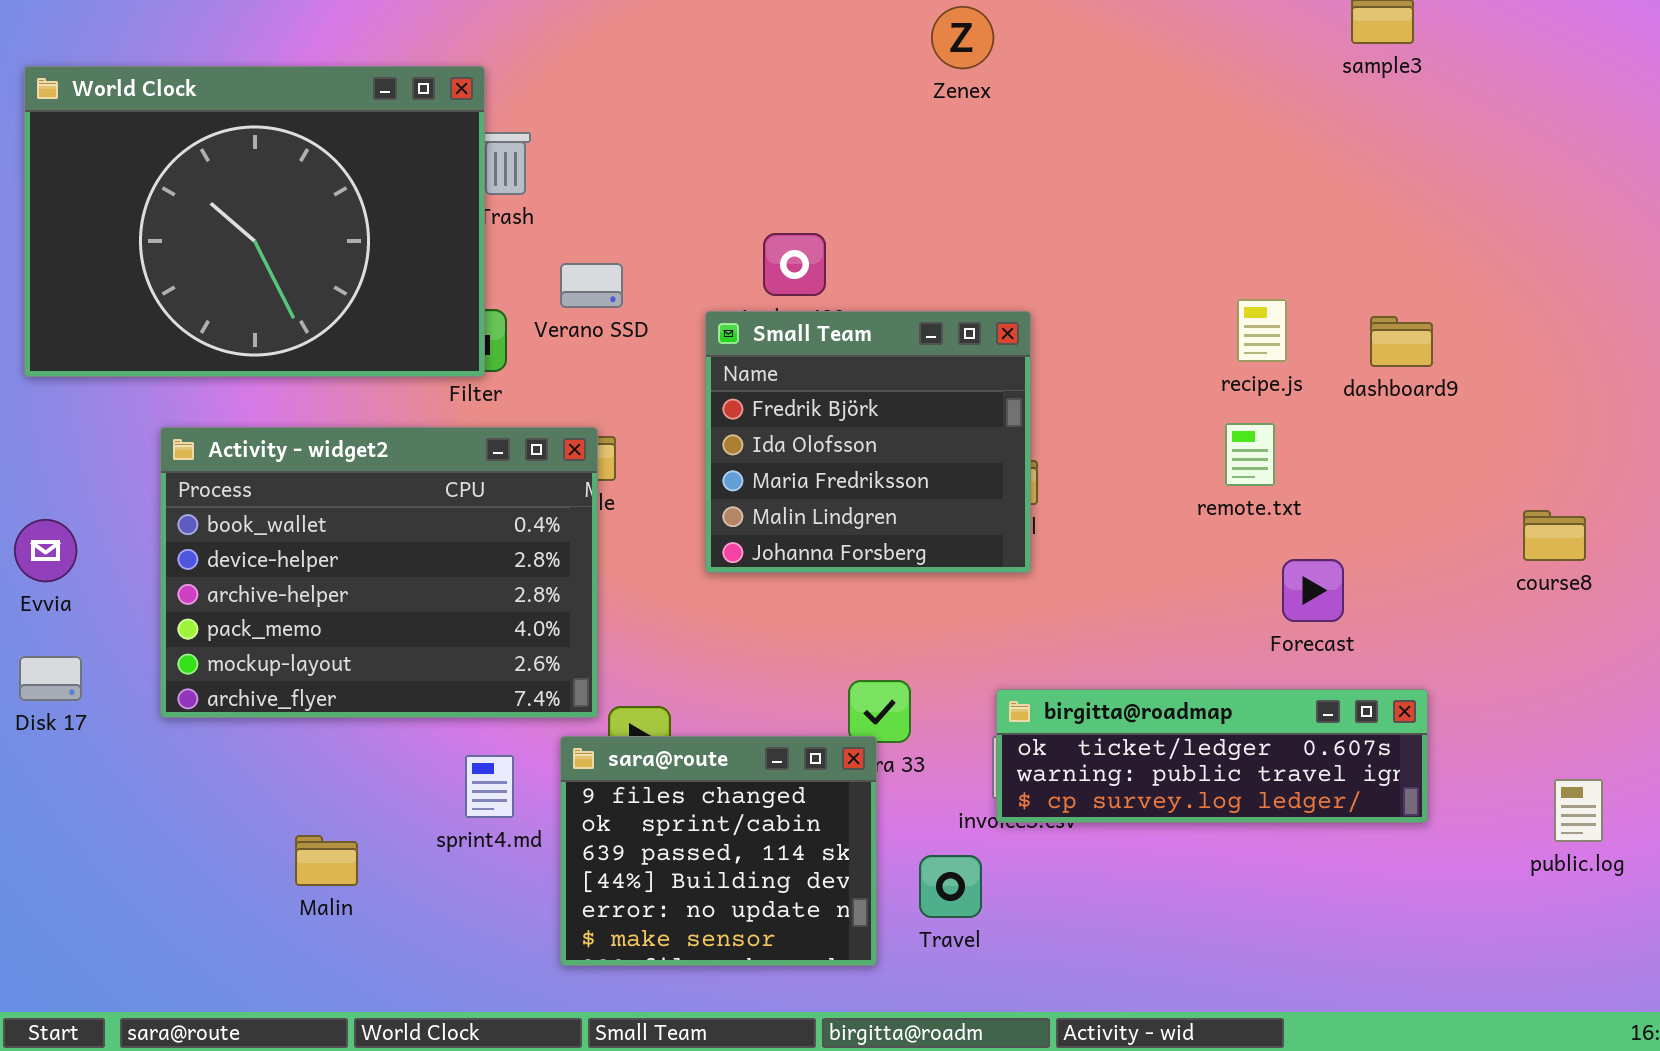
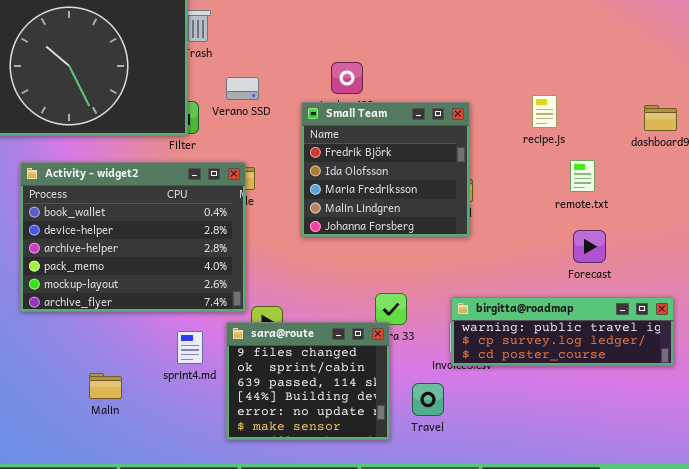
recipe.js: [1237,299,1287,362] -> [532,95,557,128], moved
Forecast: [1282,559,1344,622] -> [573,230,606,263], moved
birgitta@roadmap: [996,689,1428,823] -> [451,297,674,366], scrolled down 1 row

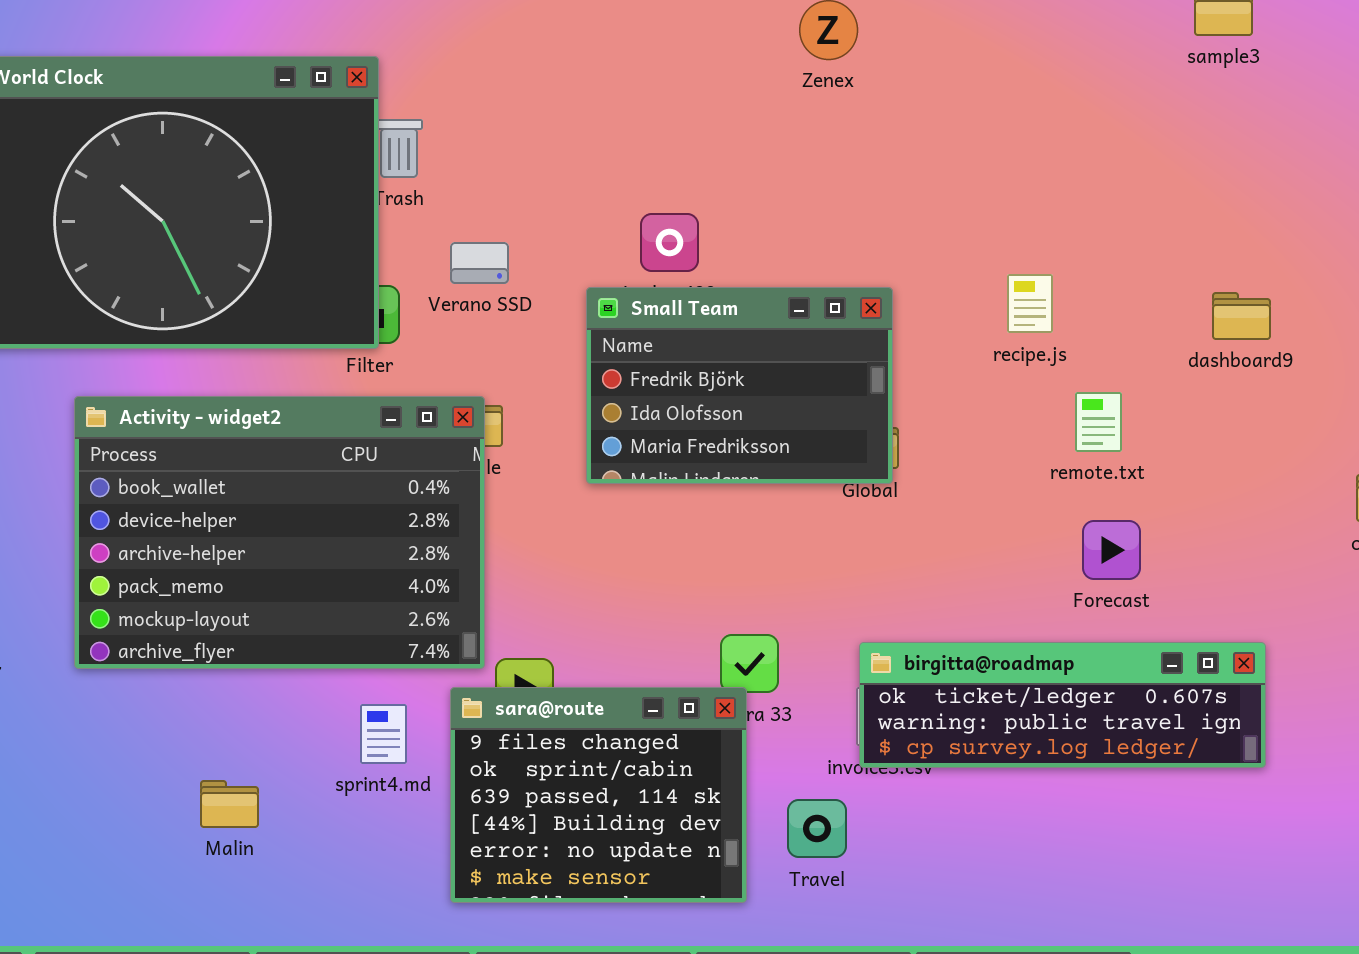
Small Team: [301,102,470,237] -> [586,287,893,484], resized
birgitta@roadmap: [451,297,674,366] -> [859,642,1266,768], scrolled up 1 row

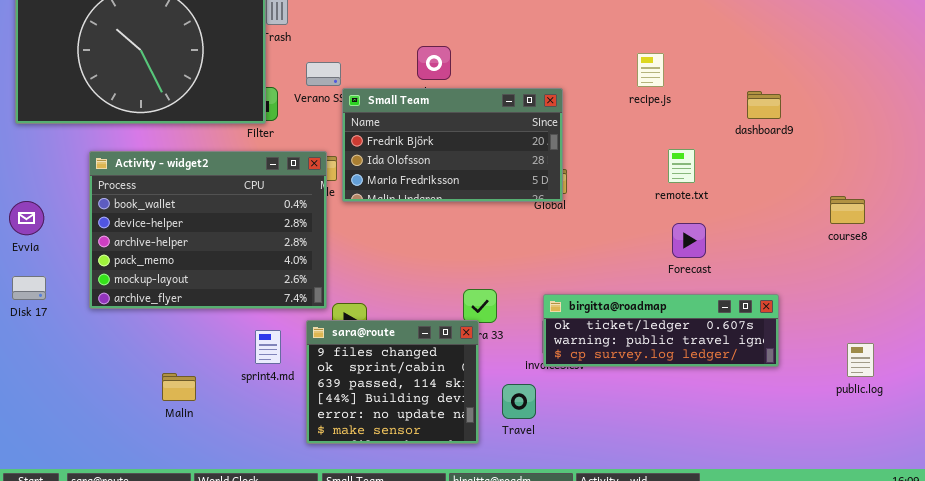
recipe.js: [1007,274,1053,333] -> [637,53,664,87], moved
Small Team: [586,287,893,484] -> [342,88,563,202], resized

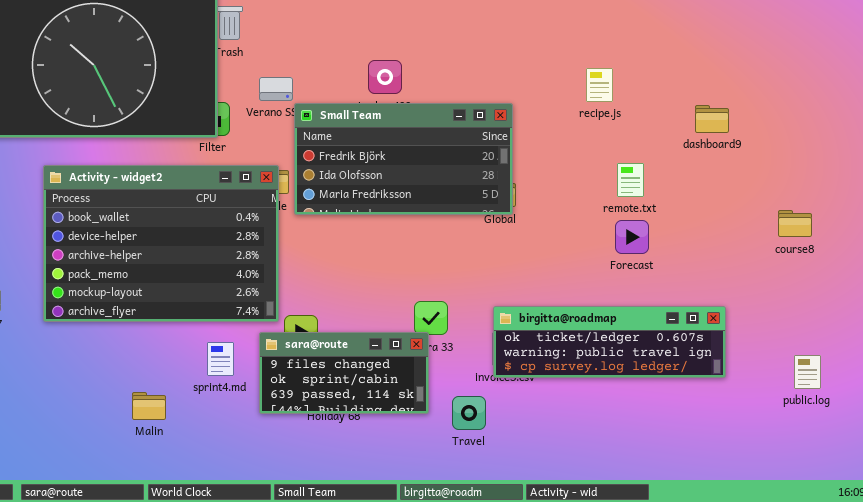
Forecast: [672,223,706,258] -> [615,220,649,254], moved
sara@route: [306,320,479,444] -> [259,332,429,414], resized
Malin: [162,373,196,401] -> [132,392,166,420], moved

